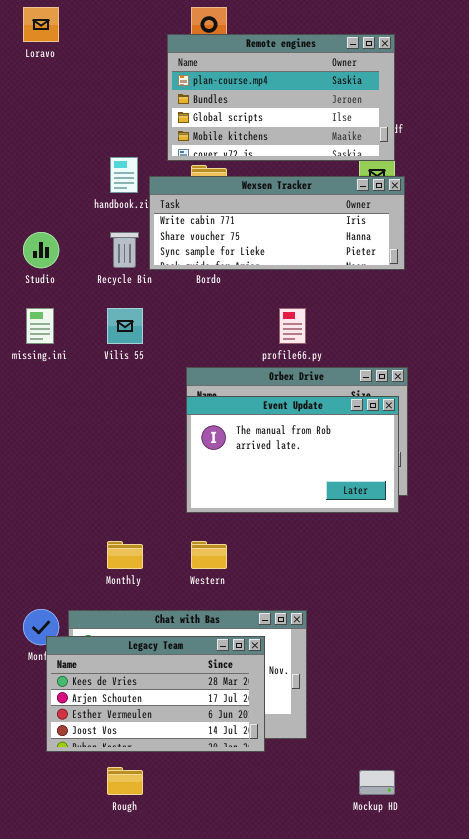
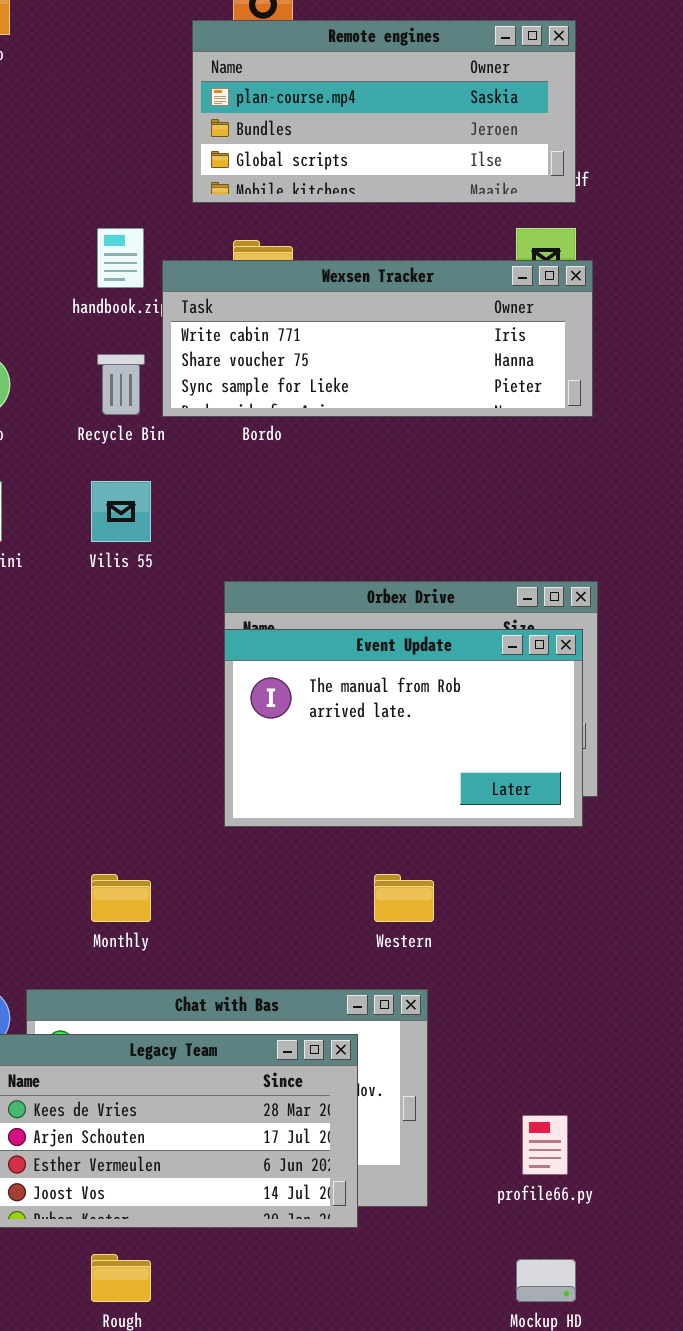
Remote engines: [167,34,395,161] -> [192,20,576,203], resized
profile66.py: [279,308,306,344] -> [522,1115,568,1175], moved
Western: [191,541,227,569] -> [374,874,434,922], moved

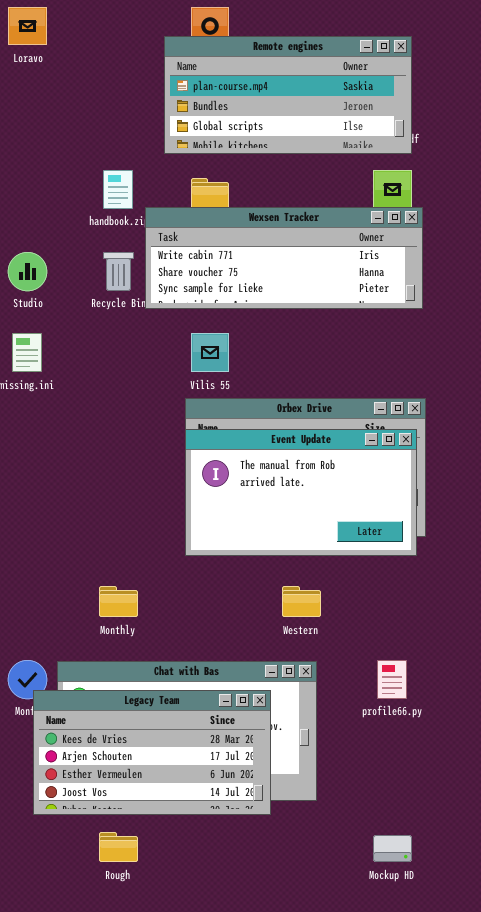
Wexsen Tracker: [162,260,593,417] -> [145,207,423,309], moved
Vilis 55: [91,481,151,542] -> [191,333,229,372], moved
profile66.py: [522,1115,568,1175] -> [377,660,407,699], moved

